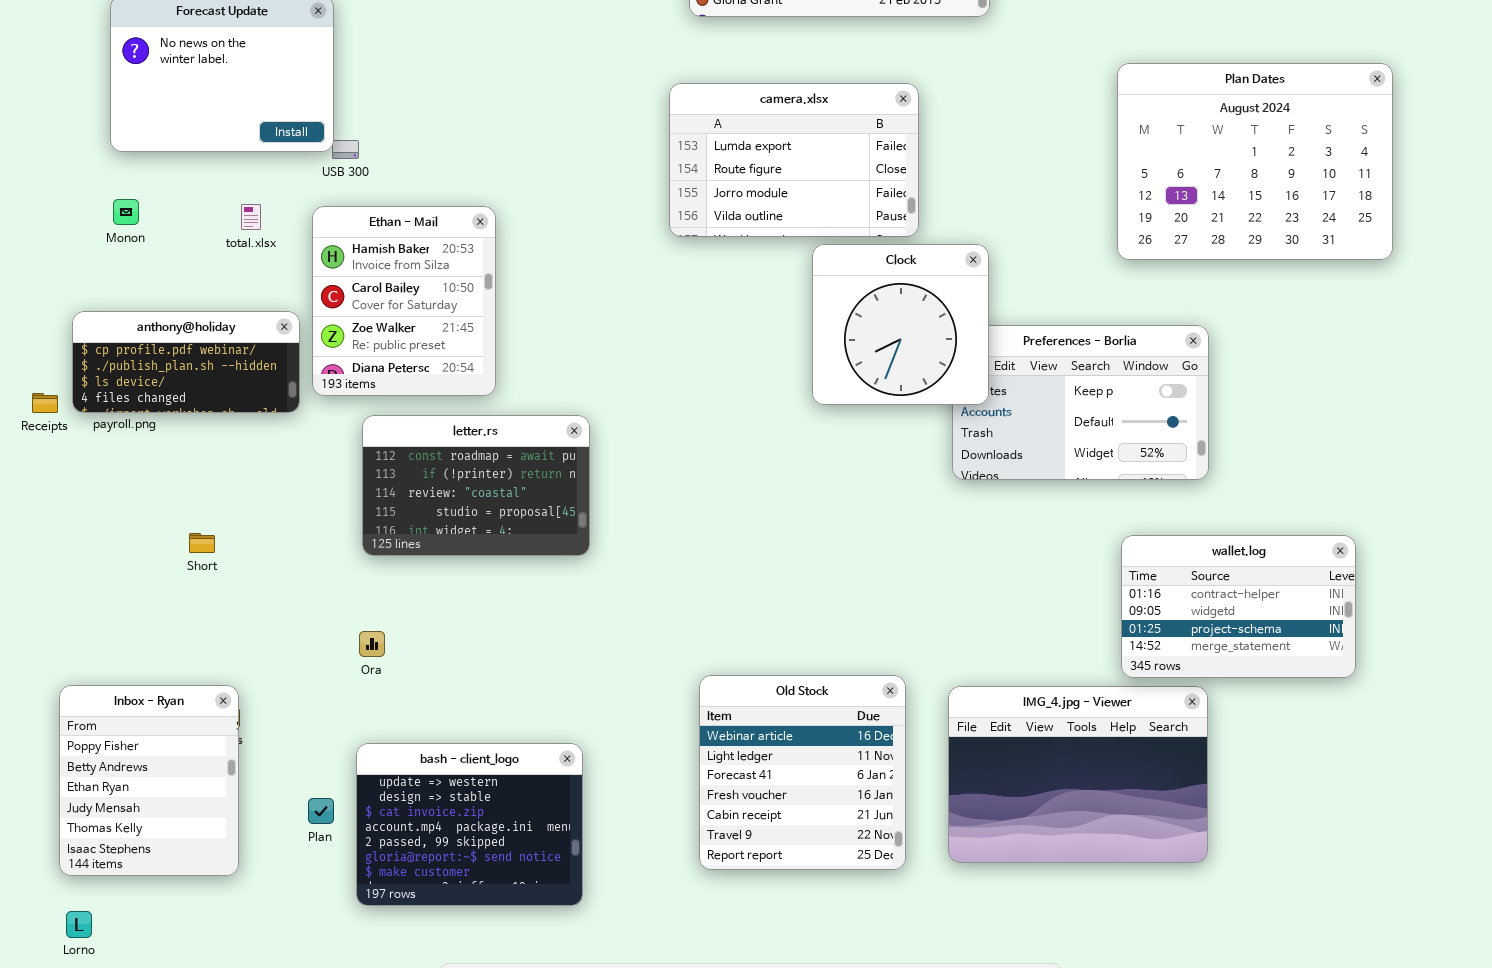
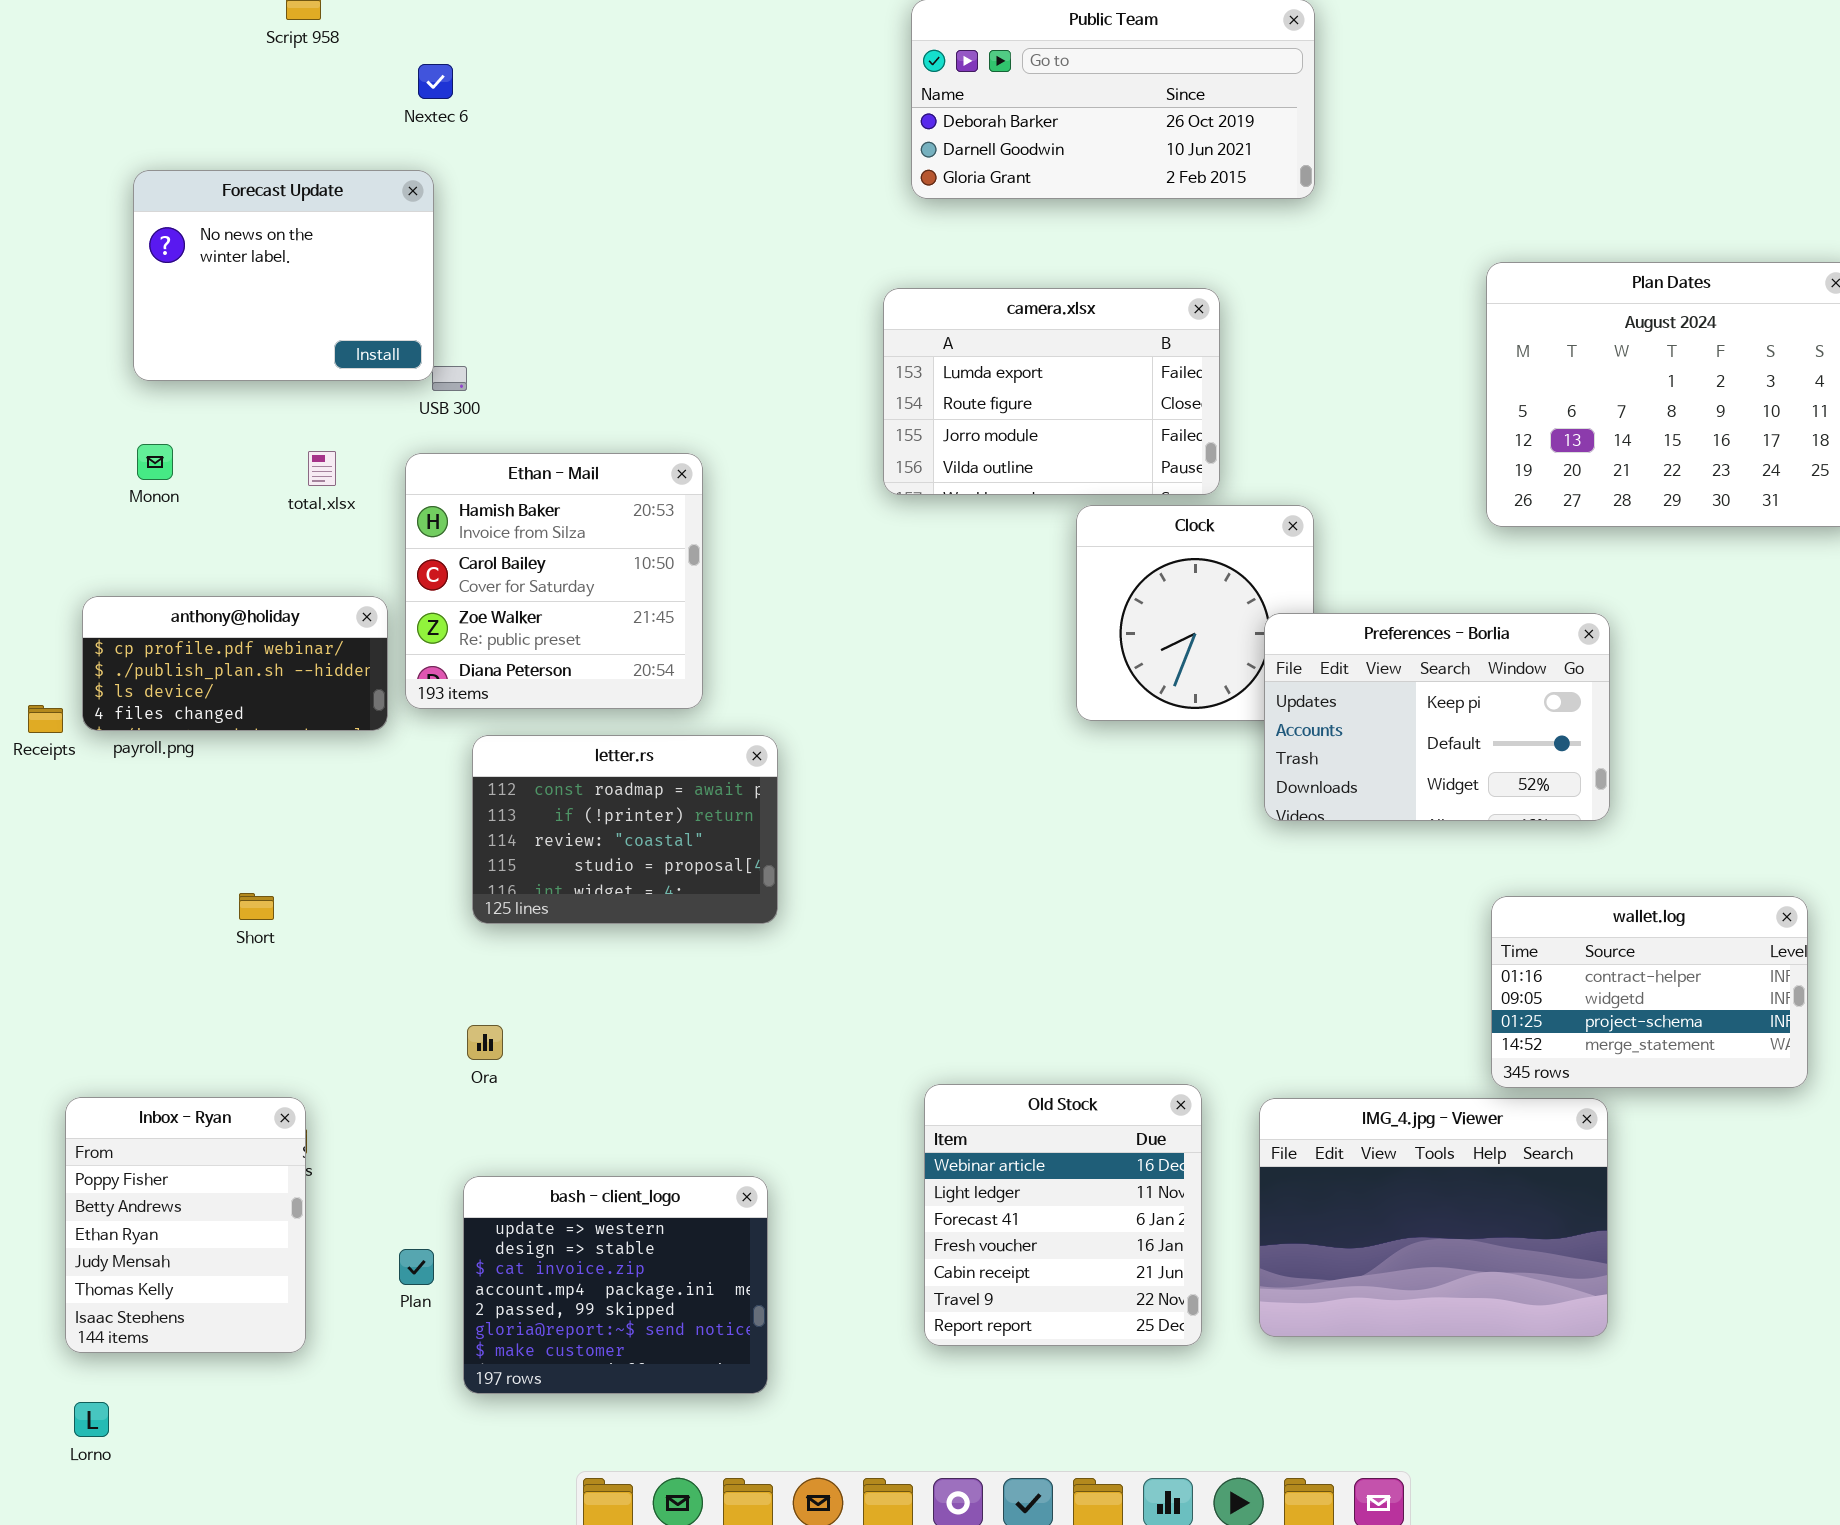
Ethan - Mail: [312,206,496,396] -> [405,453,703,709], resized
Preferences - Borlia: [952,325,1209,480] -> [1264,613,1610,821], raised

